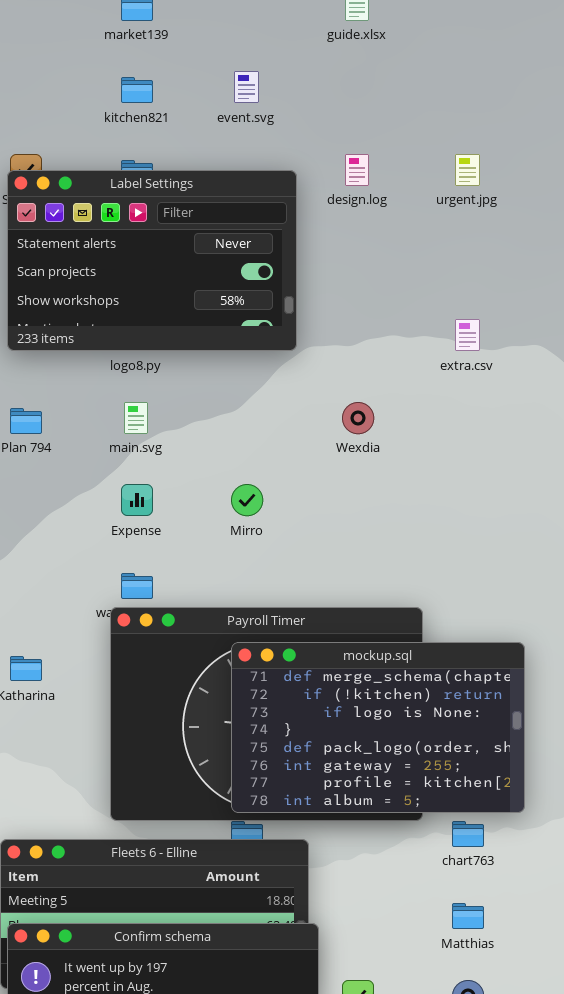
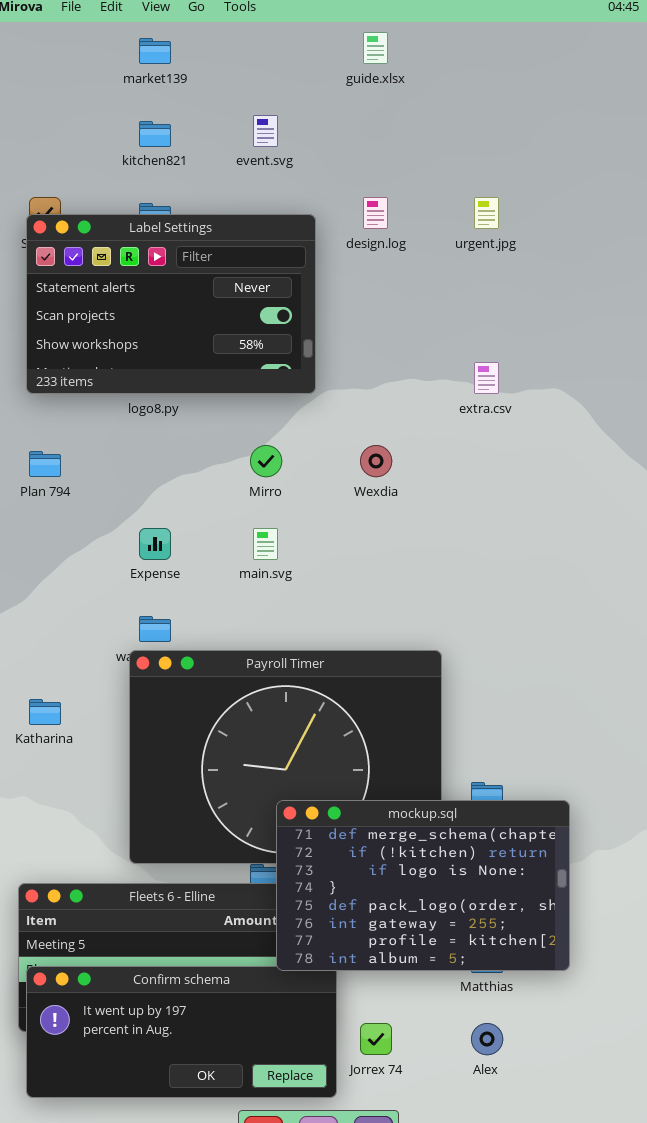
main.svg: [124,402,148,434] -> [253,528,278,560], moved
Mirro: [231,484,263,516] -> [250,445,282,477], moved
mockup.sql: [231,642,525,813] -> [276,800,570,971], moved

